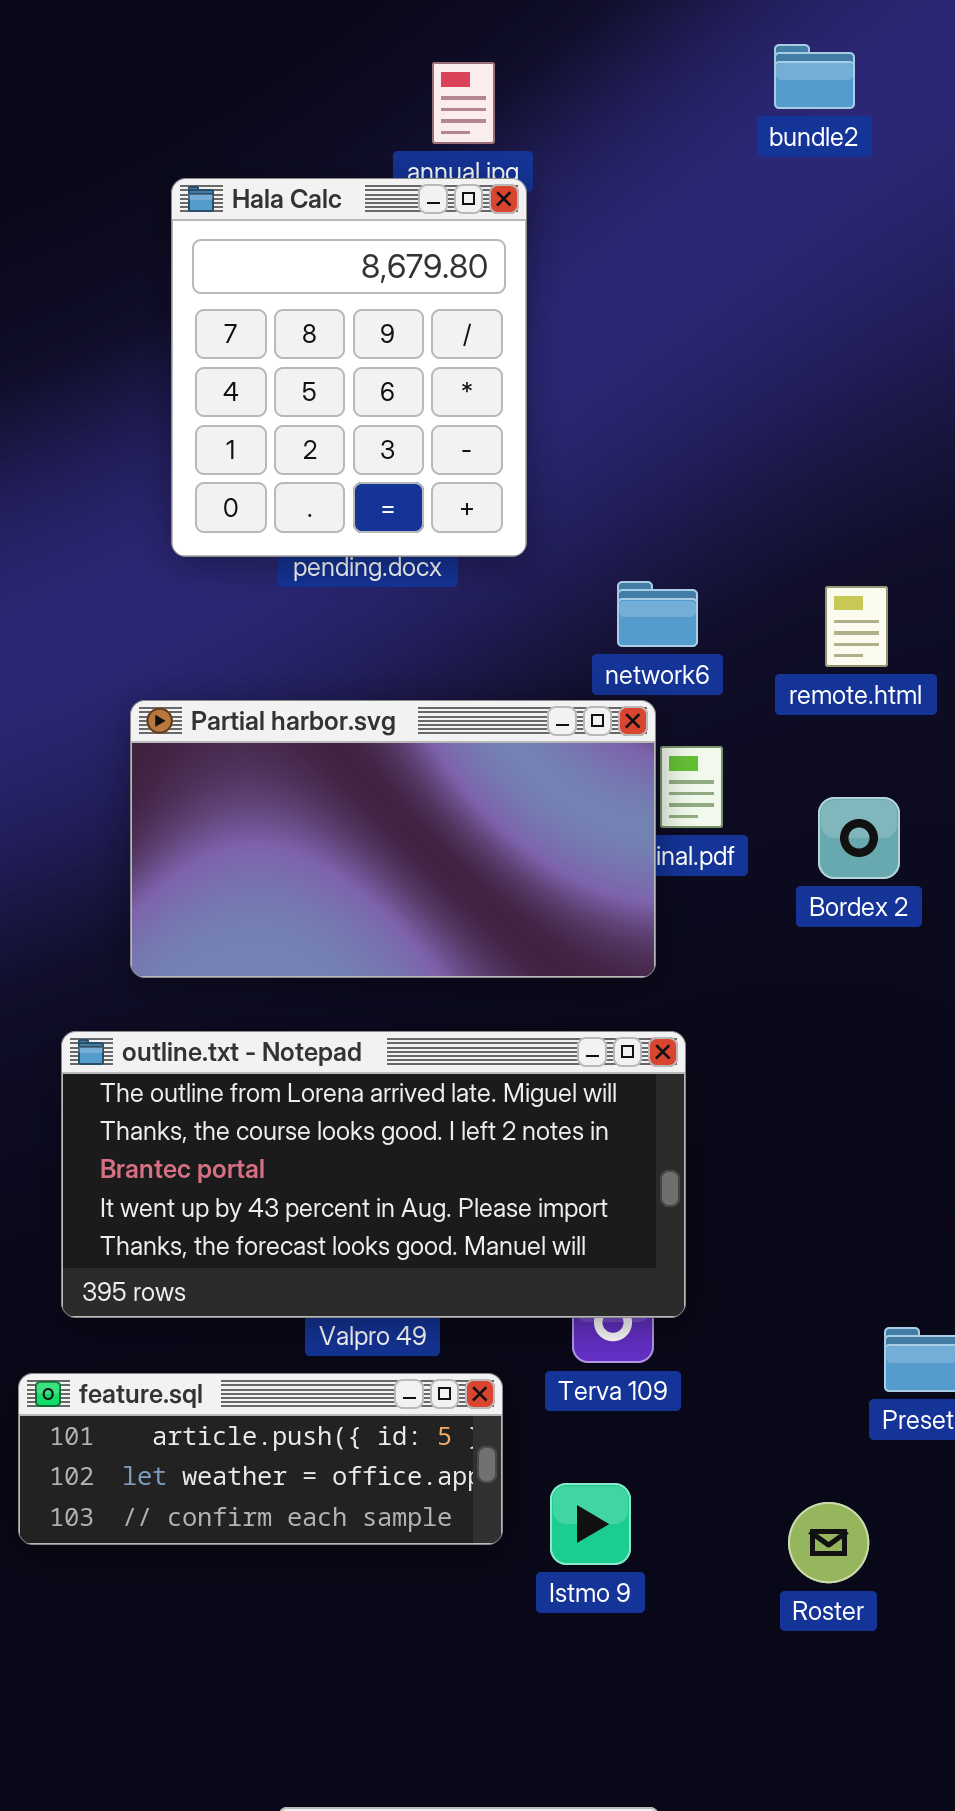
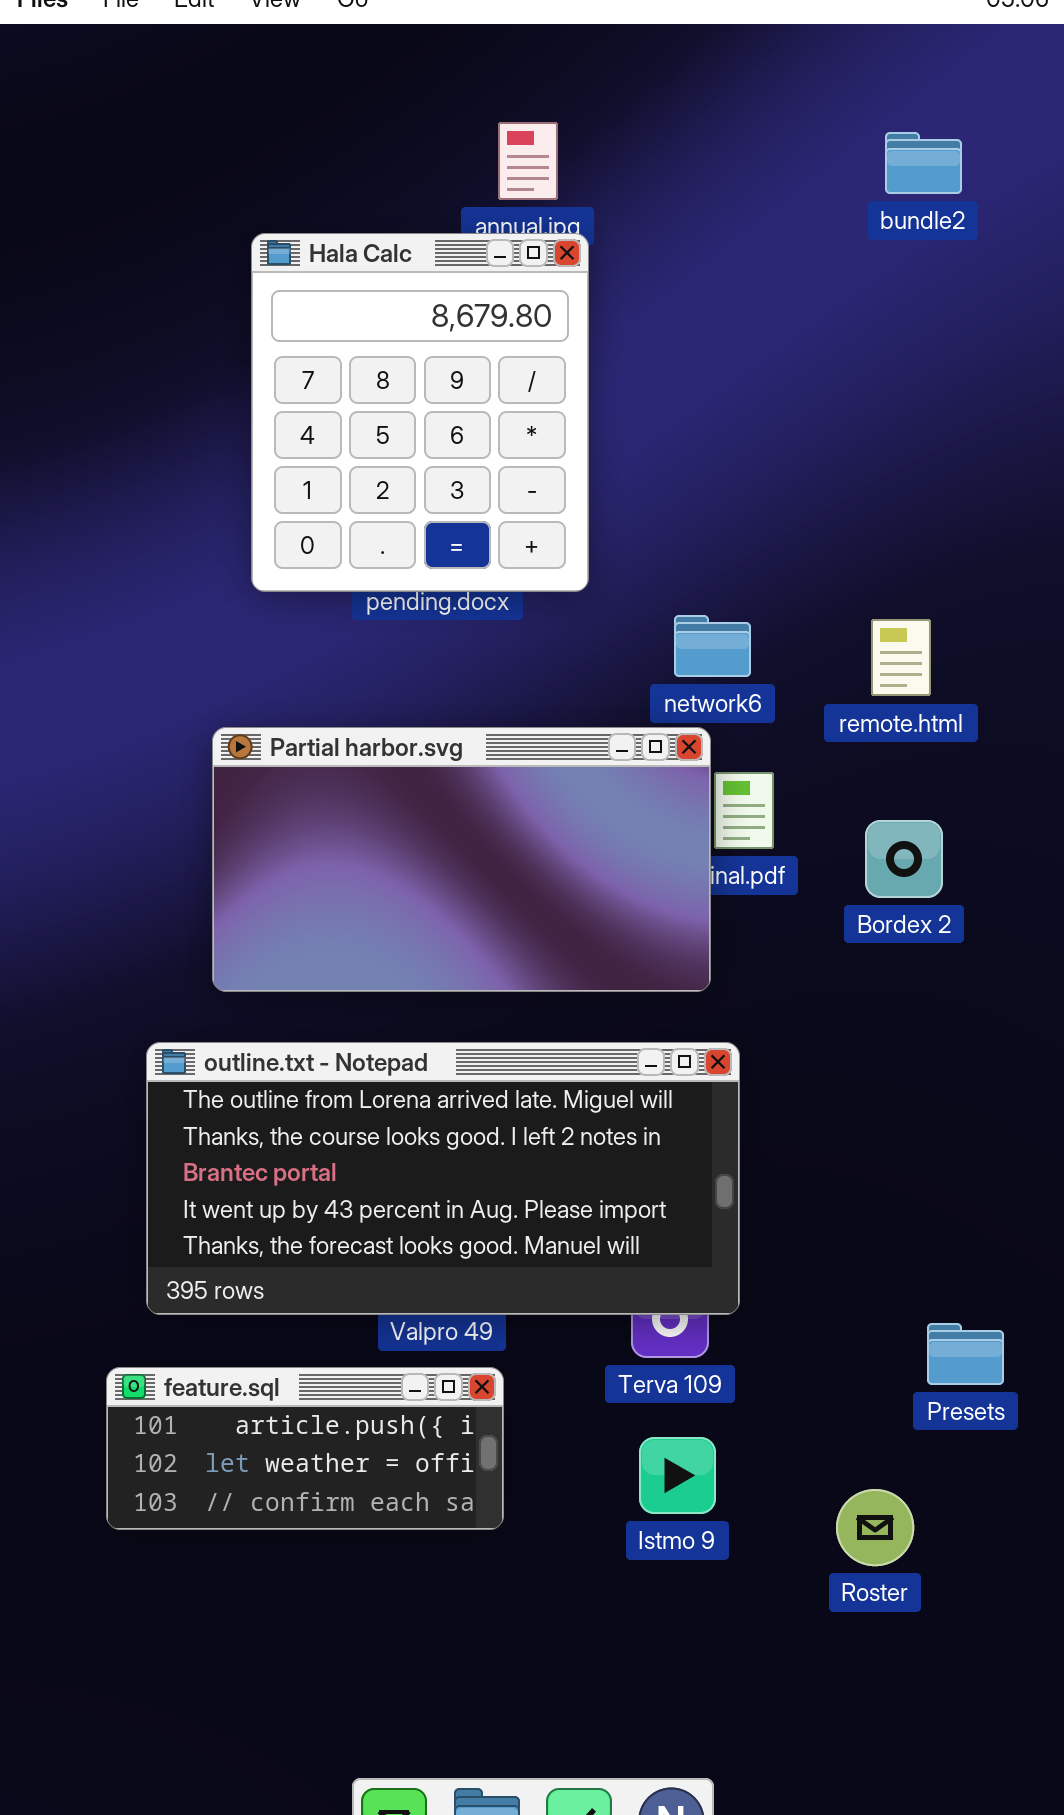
bundle2: [774,44,855,109] -> [885,132,962,194], moved
feature.sql: [18,1373,503,1545] -> [106,1367,504,1530], resized
Istmo 9: [550,1483,631,1565] -> [639,1437,716,1514], moved

